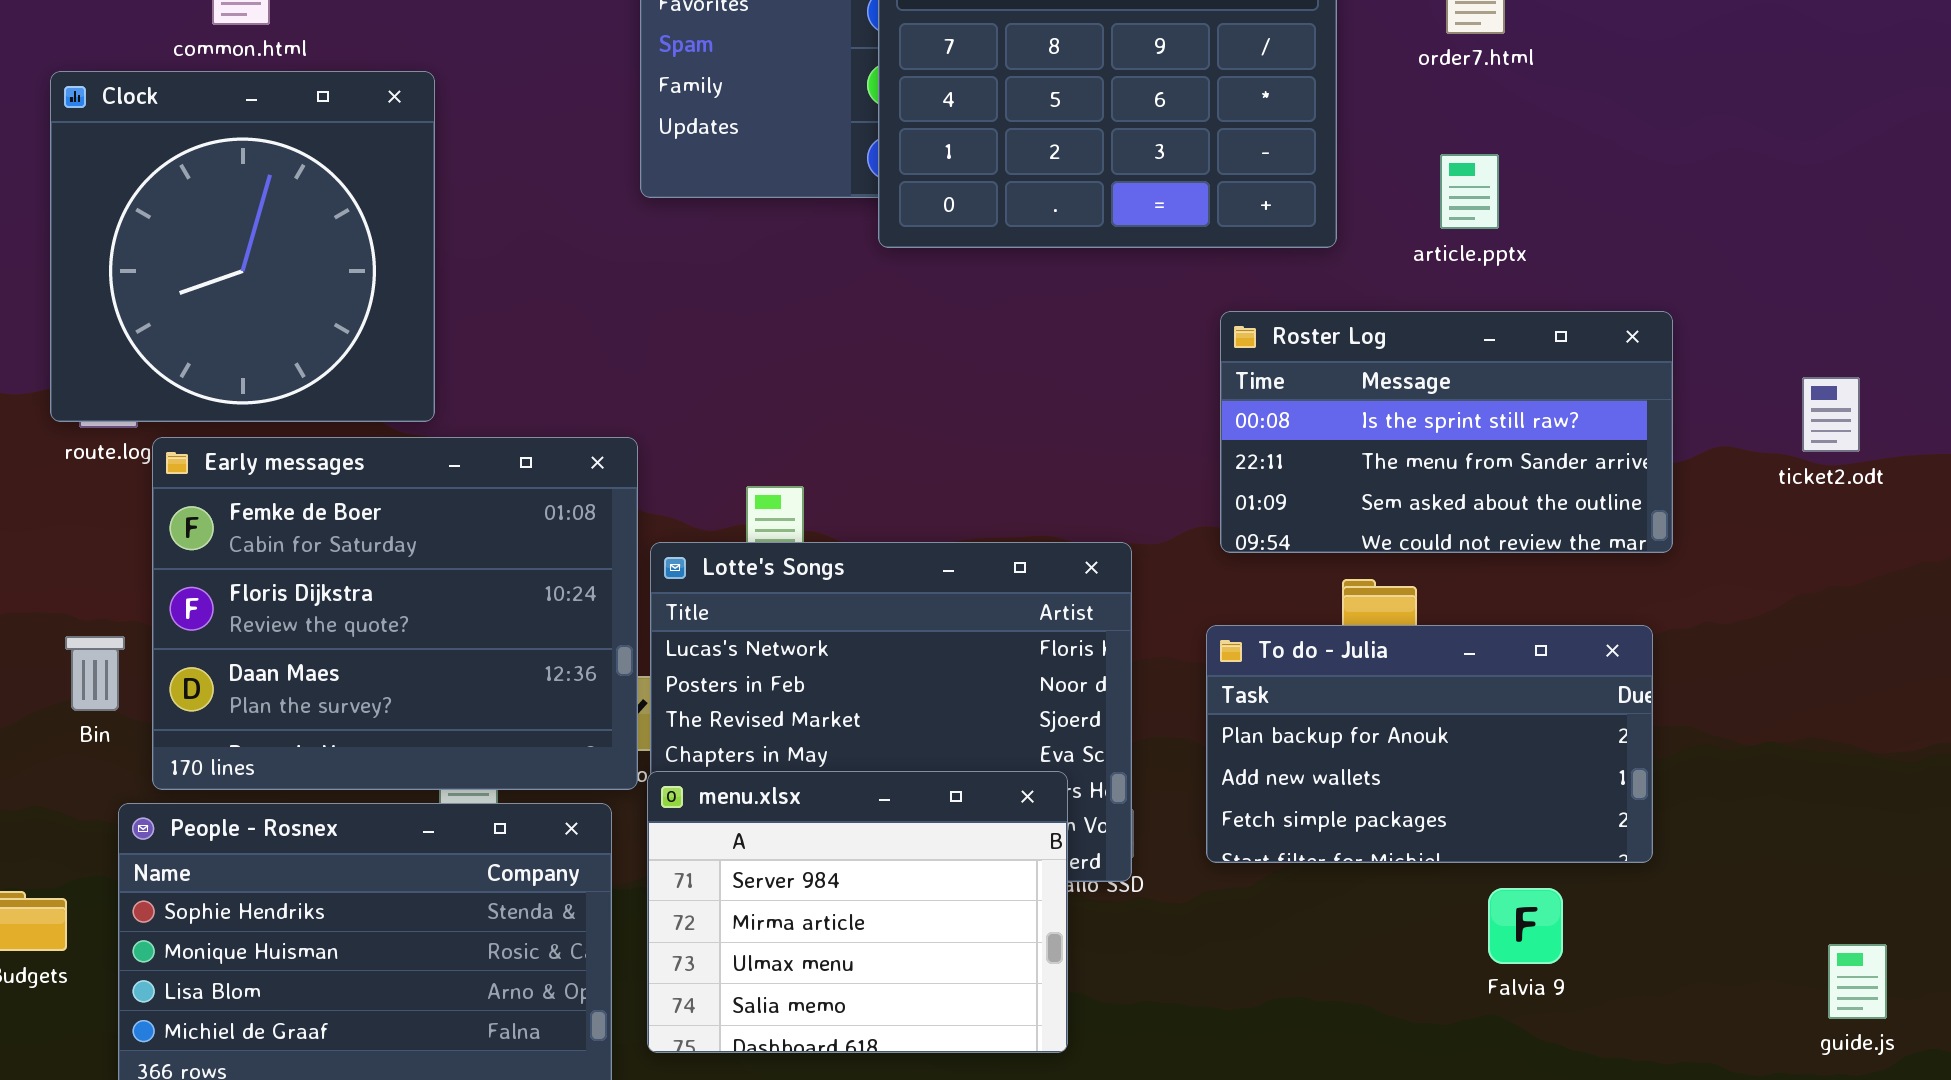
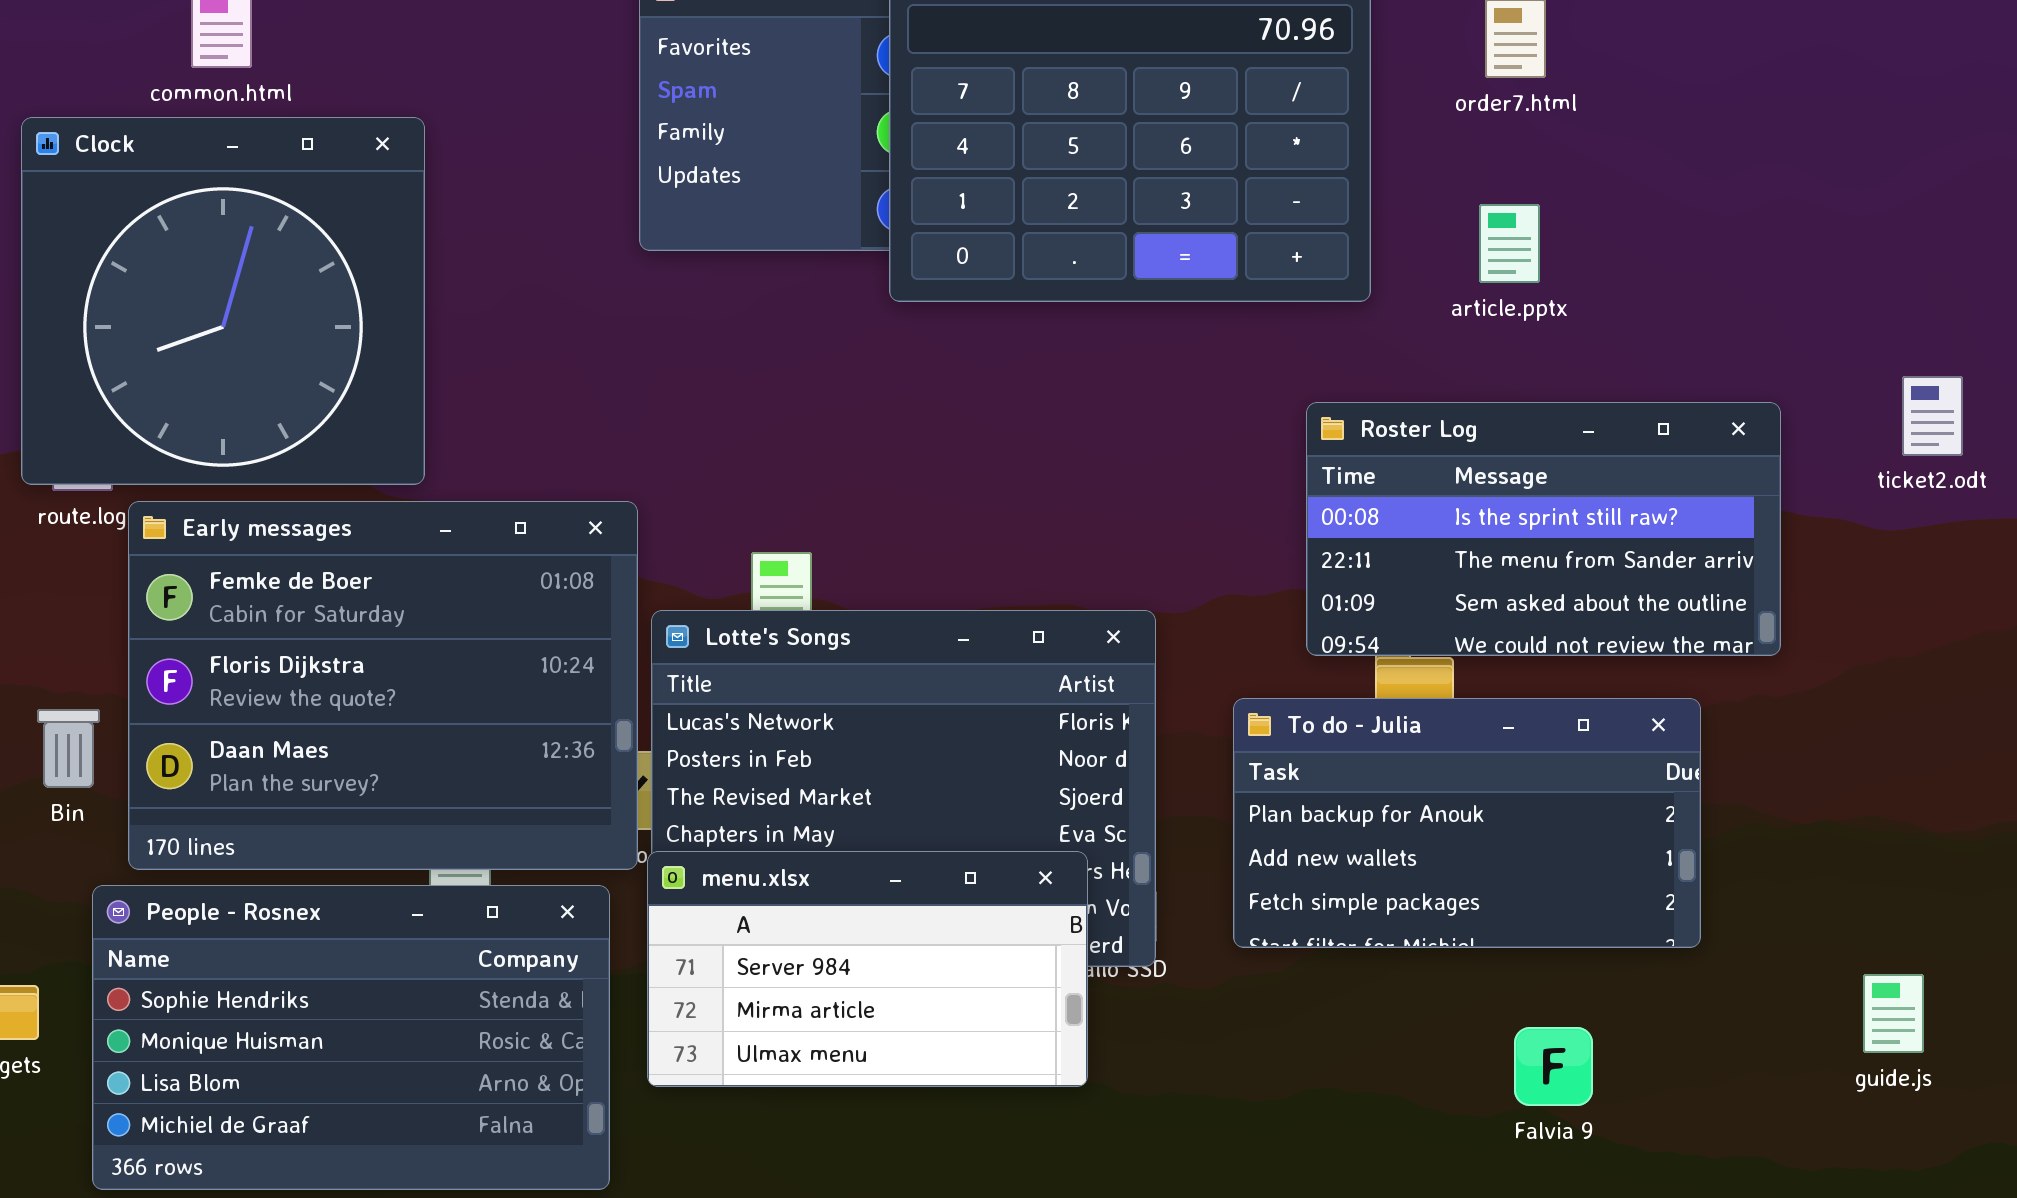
Roster Log: [1220,311,1673,553] -> [1306,402,1781,656], moved
ticket2.odt: [1802,377,1860,452] -> [1902,376,1963,456], moved
menu.xlsx: [647,771,1068,1053] -> [647,851,1088,1087], resized
Falvia 9: [1488,888,1563,964] -> [1514,1027,1593,1106], moved
guide.js: [1828,944,1887,1019] -> [1863,974,1924,1053], moved

